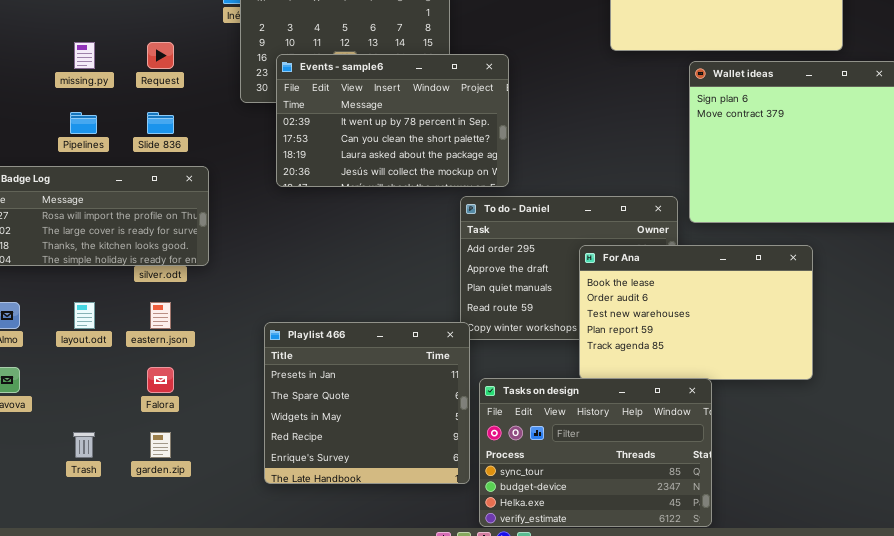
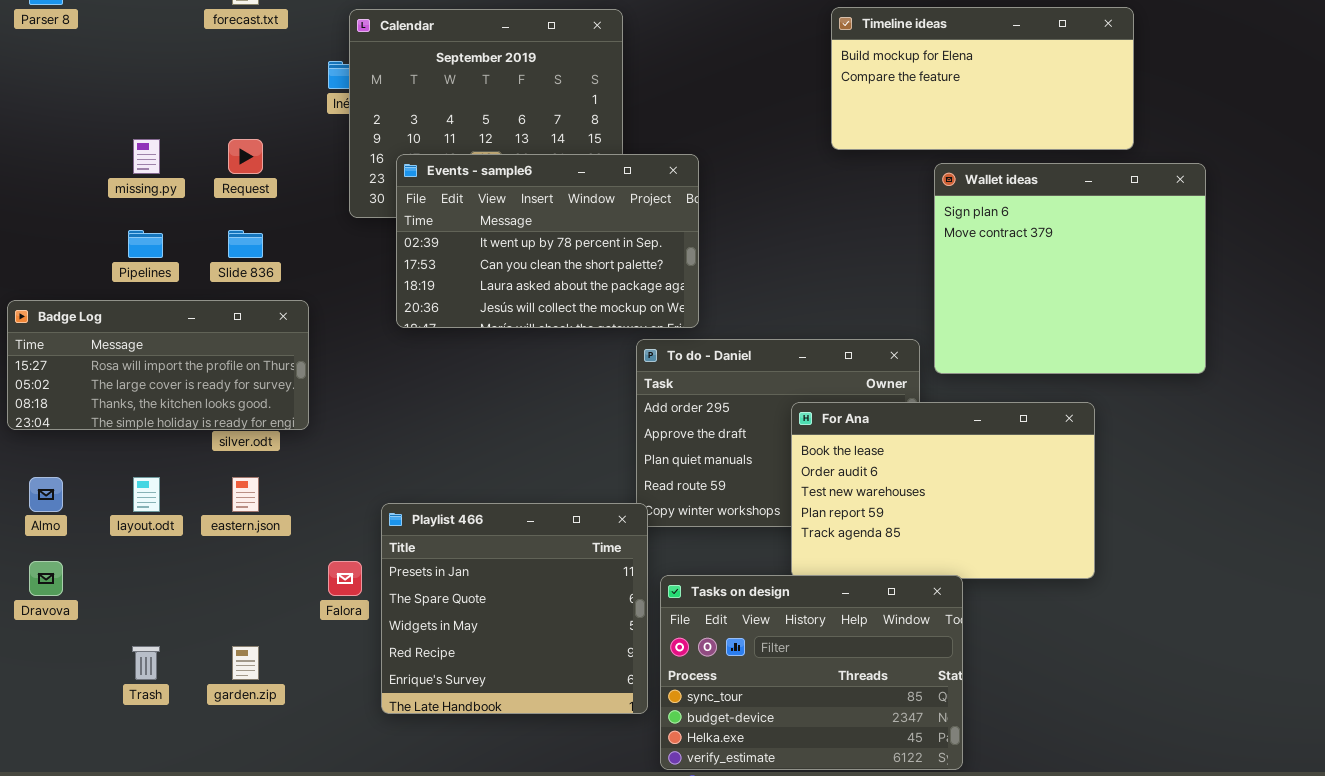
Falora: [147,367,174,393] -> [328,561,362,596], moved

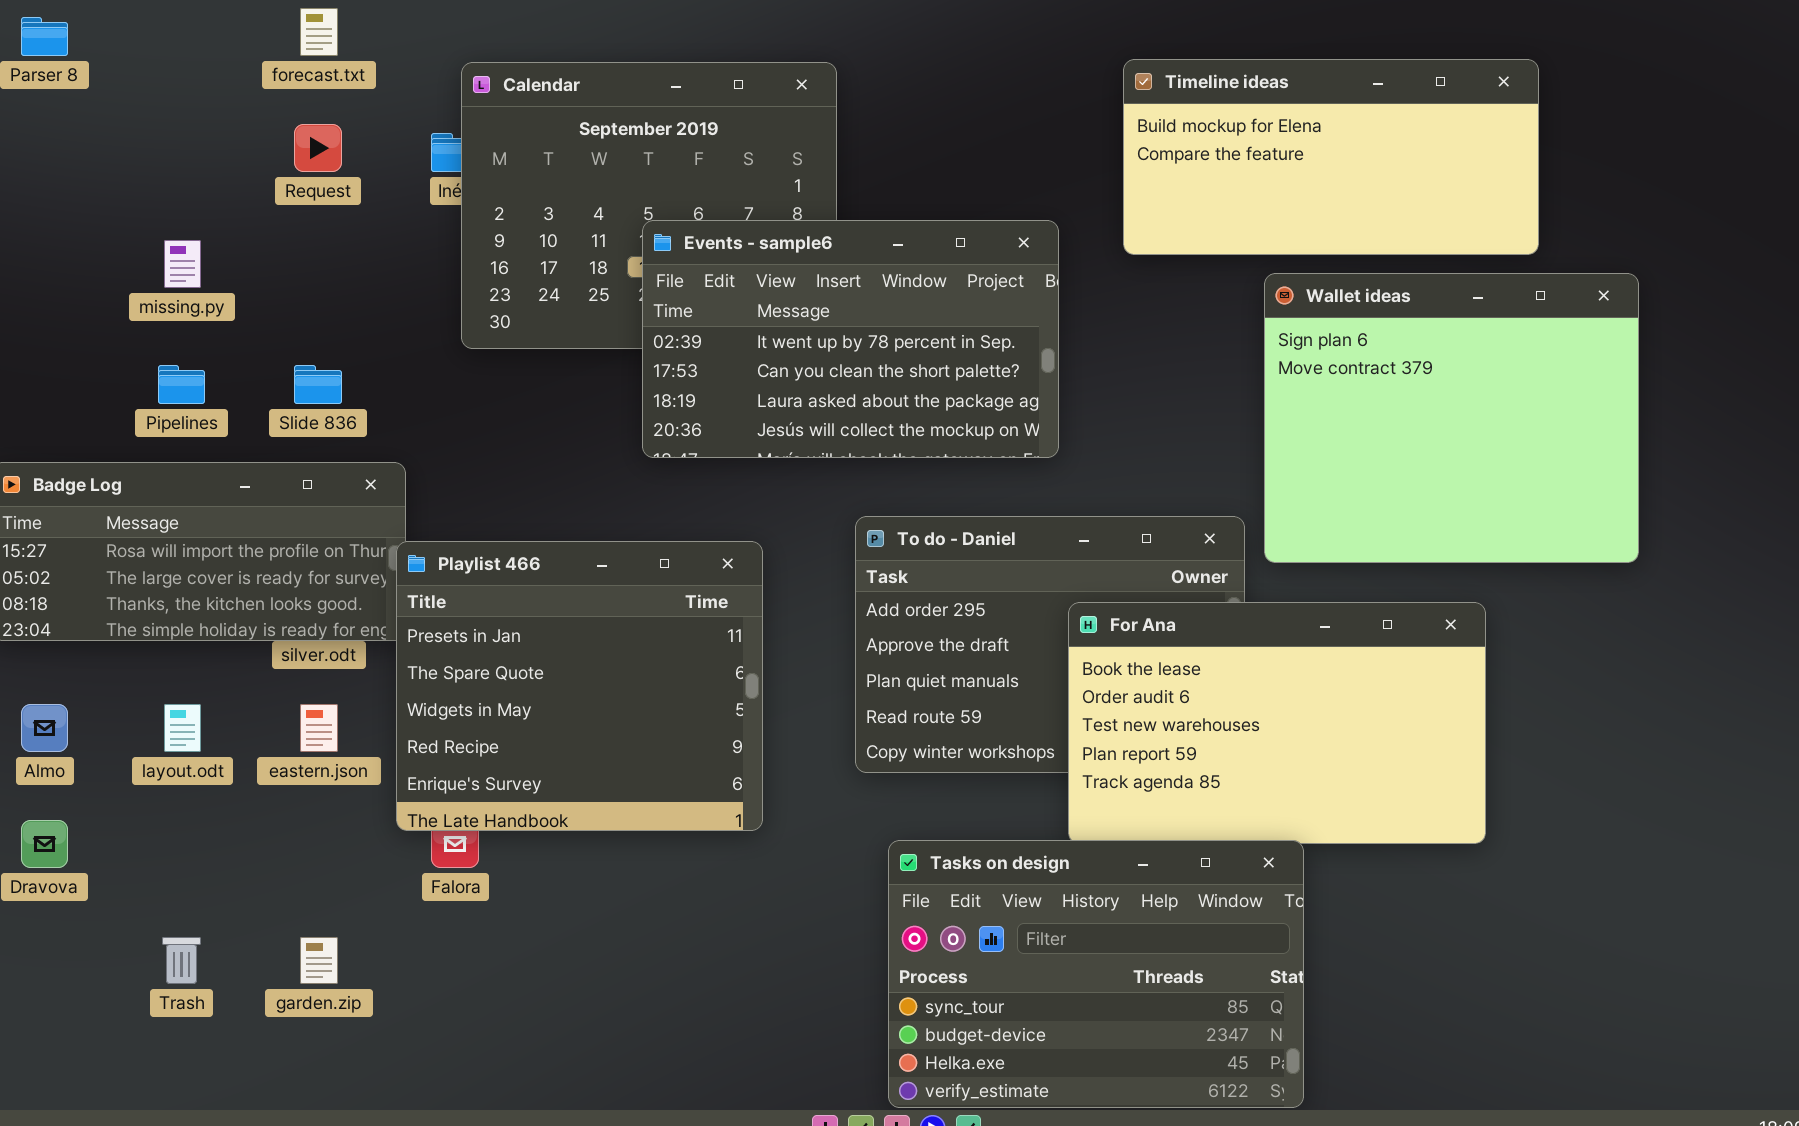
Request: [228,139,263,174] -> [294,124,342,172], moved
Events - sample6: [396,154,699,328] -> [642,220,1059,458], moved
Playlist 466: [381,503,648,714] -> [396,541,763,831], moved

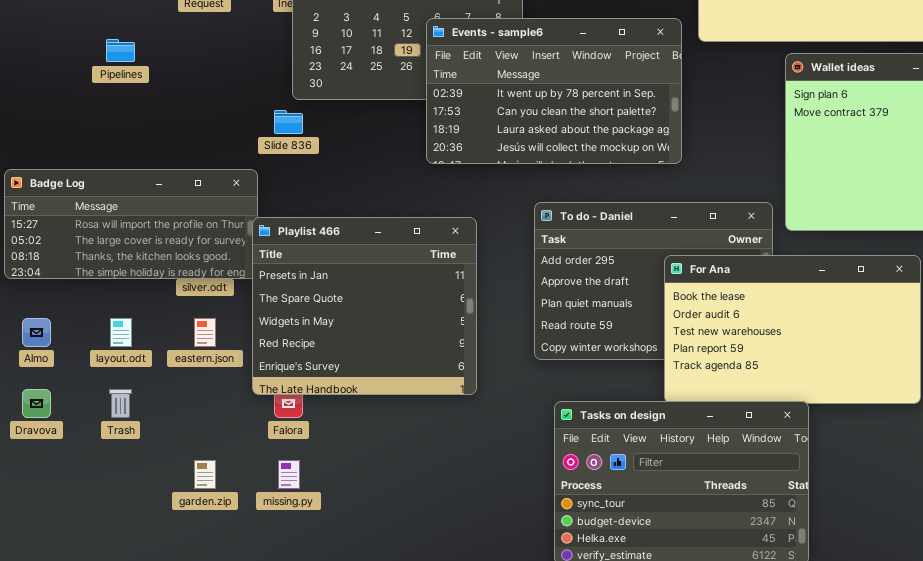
Events - sample6: [642,220,1059,458] -> [426,18,682,164], moved
missing.py: [164,240,201,288] -> [278,460,300,489], moved
Pipelines: [158,365,205,404] -> [106,39,135,62], moved
Slide 836: [294,365,342,404] -> [274,110,303,134], moved
Trash: [162,937,201,984] -> [109,389,132,418], moved

